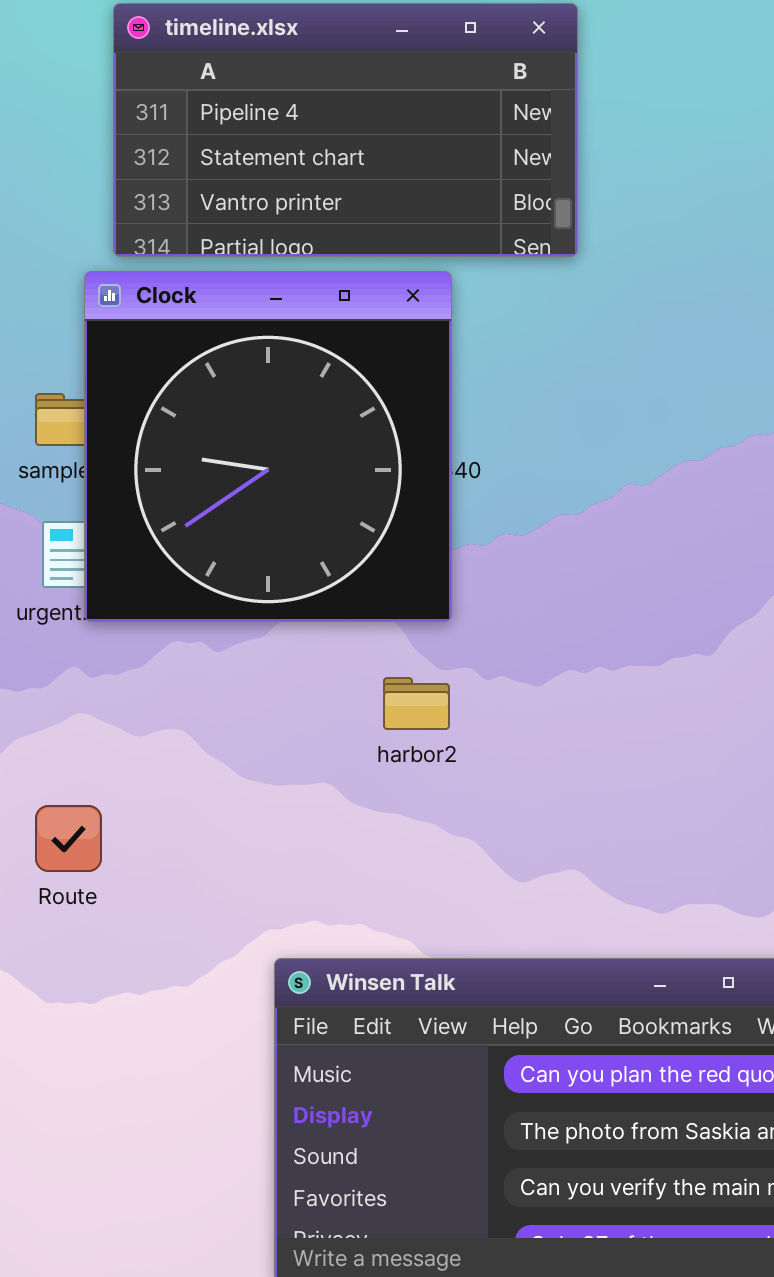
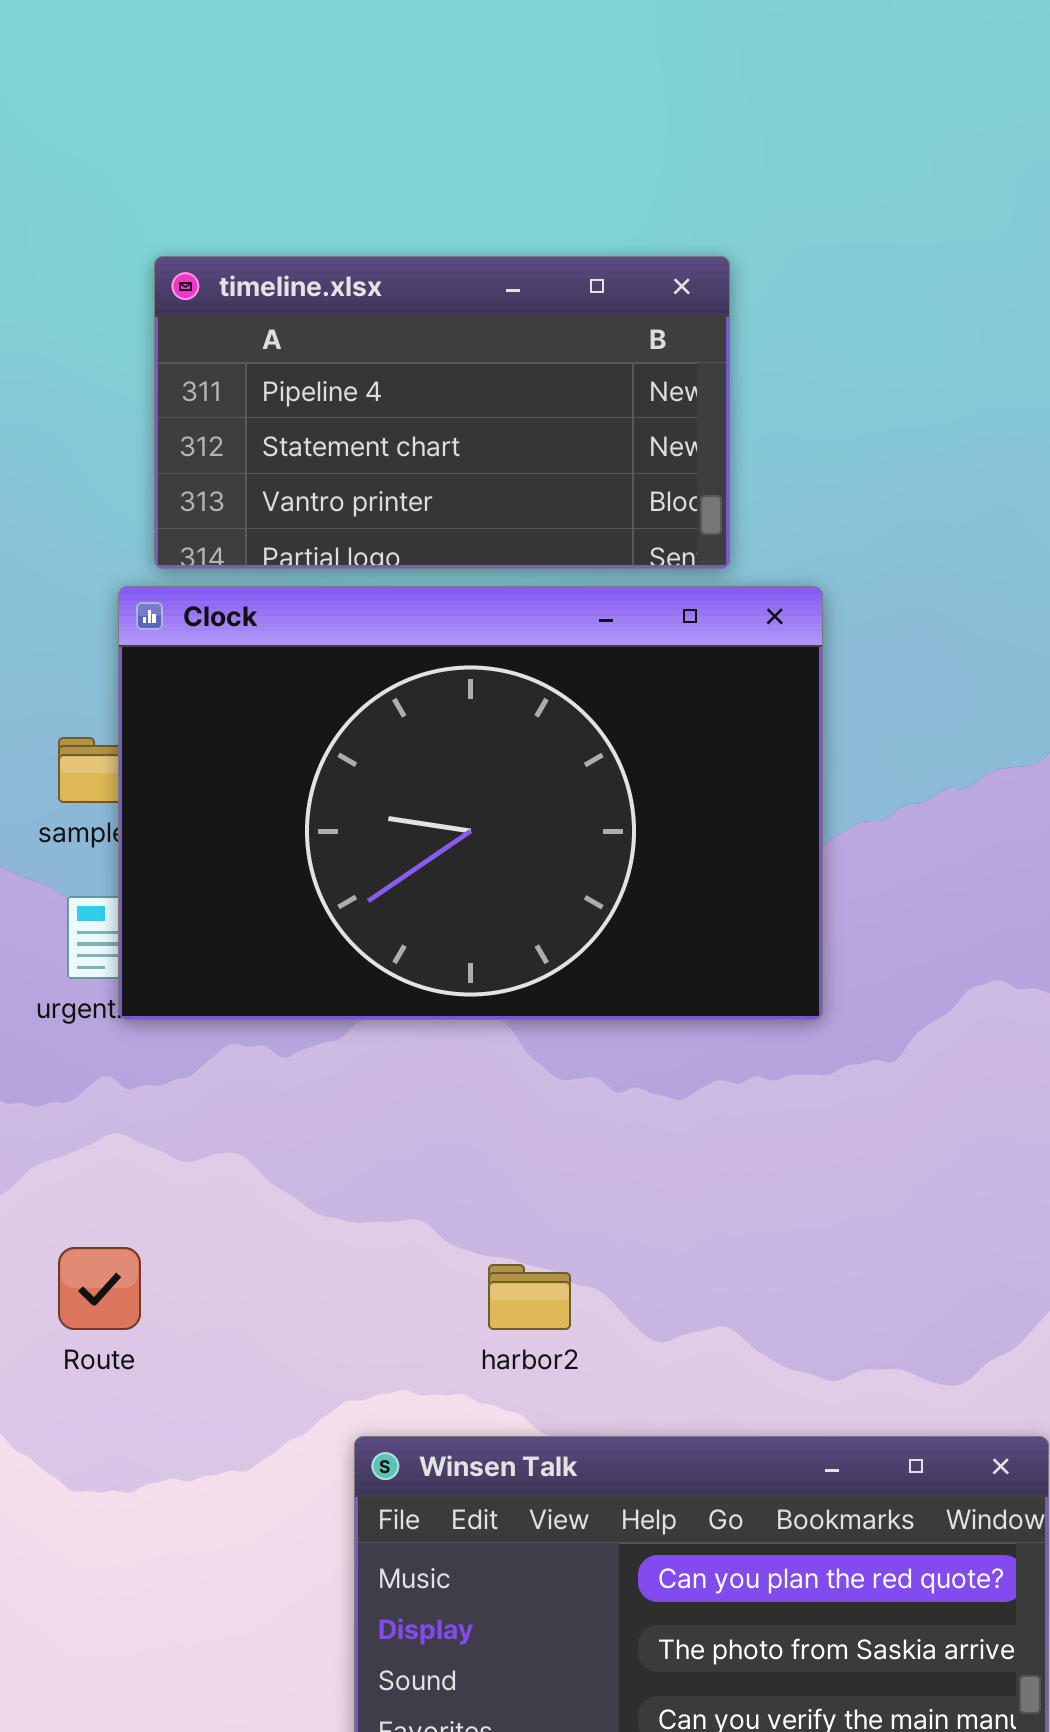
Clock: [84,271,452,622] -> [118,586,823,1020], resized
harbor2: [383,677,450,730] -> [488,1264,571,1330], moved

